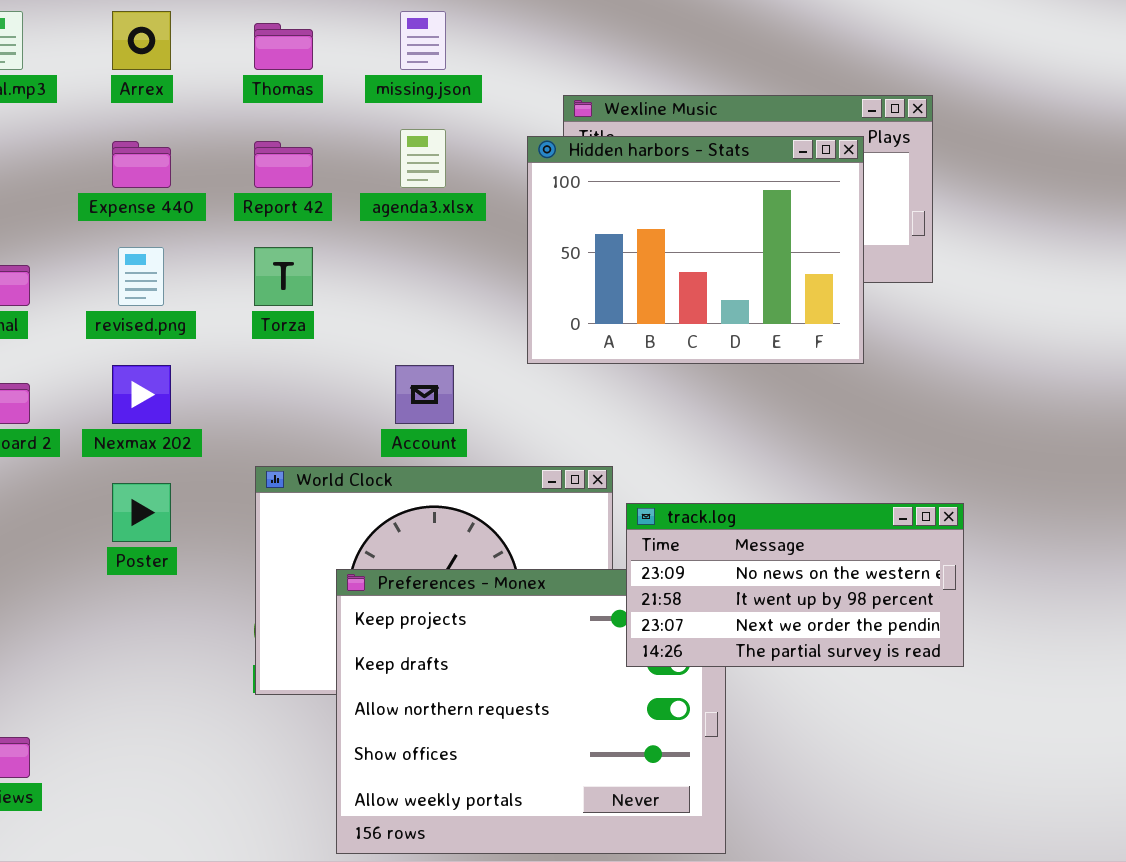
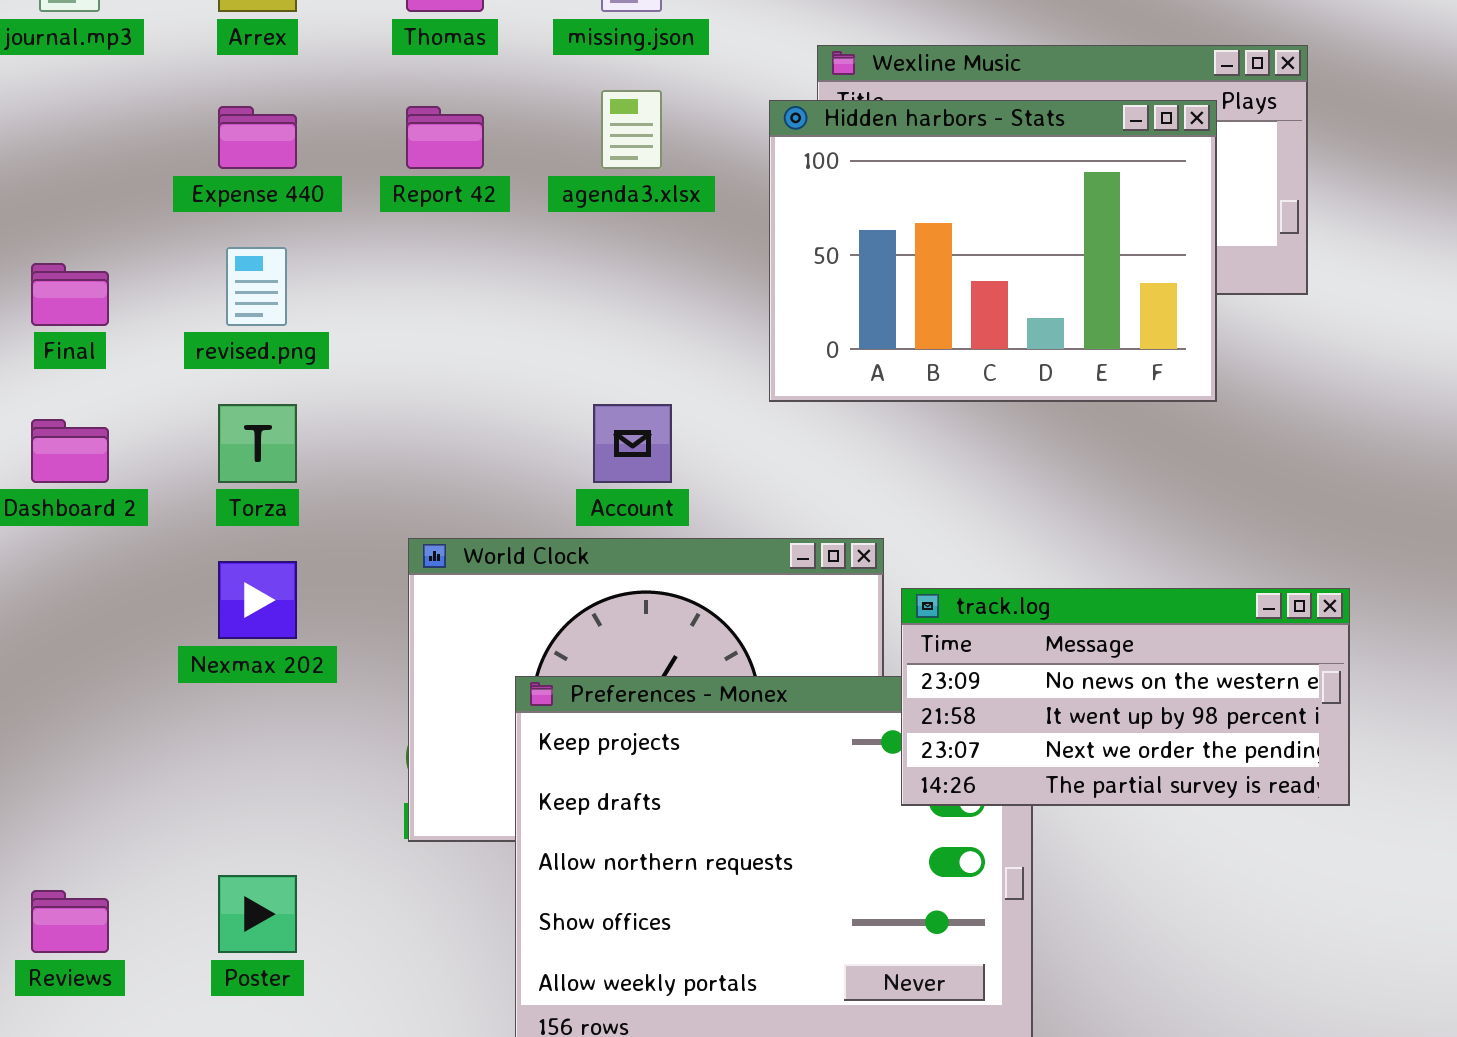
Torza: [254,247,313,306] -> [218,404,297,483], moved
Nexmax 202: [112,365,171,424] -> [218,561,297,639], moved
Poster: [112,483,171,542] -> [218,875,297,953], moved

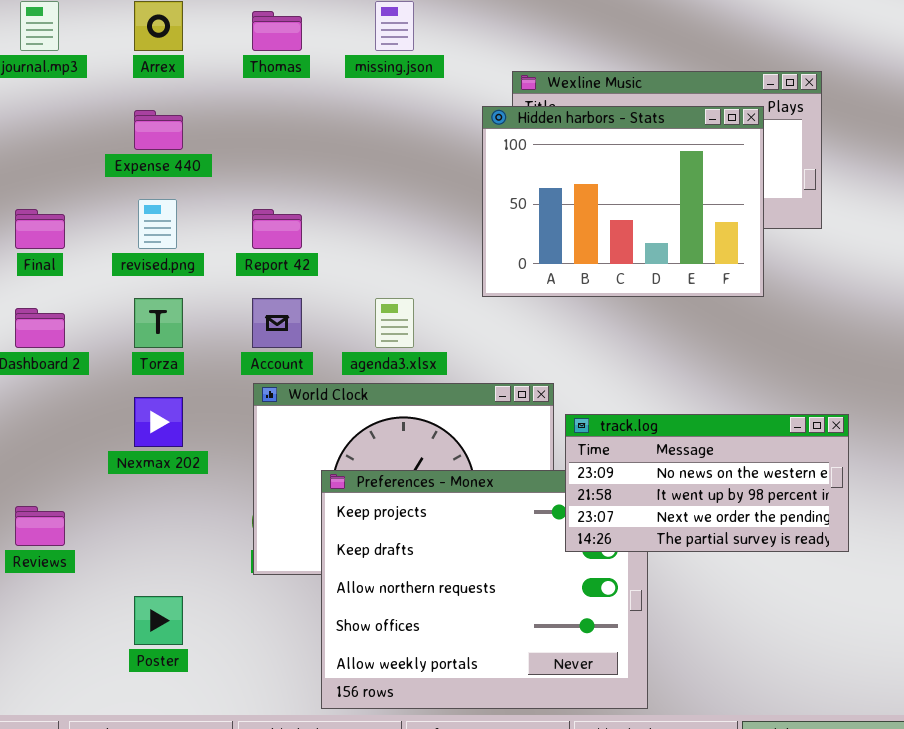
agenda3.xlsx: [601,90,662,169] -> [375,298,414,348], moved
Report 42: [406,106,484,169] -> [252,209,302,249], moved
Account: [593,404,672,483] -> [252,298,302,348], moved
Reviews: [31,890,109,953] -> [15,506,65,546], moved

